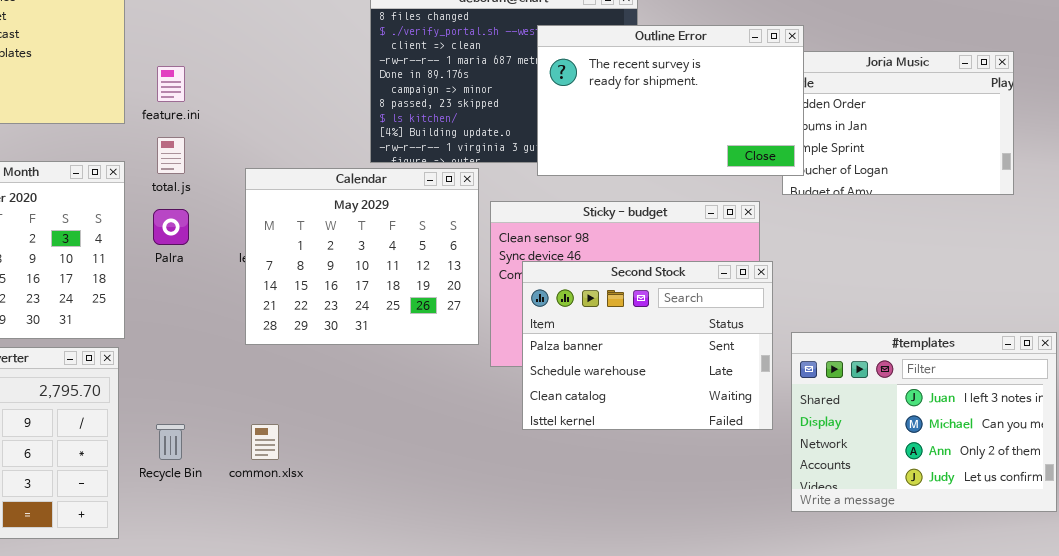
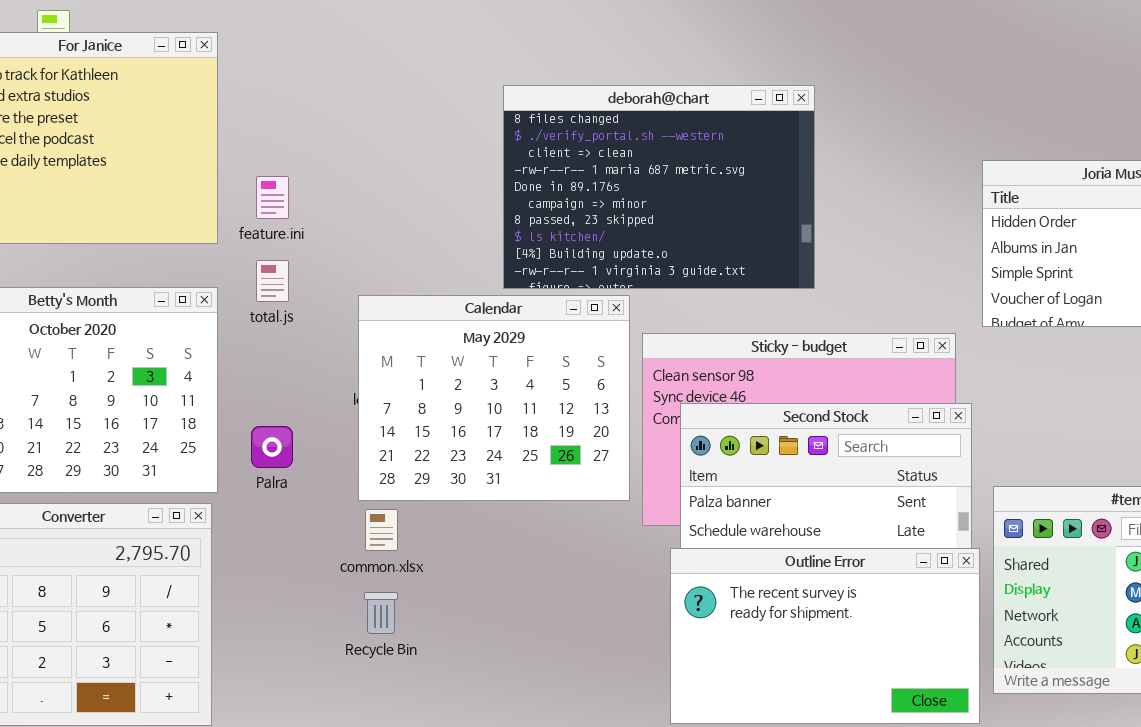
Outline Error: [537,25,804,176] -> [670,548,980,724], moved
Palra: [153,209,189,245] -> [251,426,293,468], moved
Recycle Bin: [156,424,185,460] -> [364,592,398,634], moved
common.xlsx: [251,424,279,460] -> [365,509,398,551], moved

